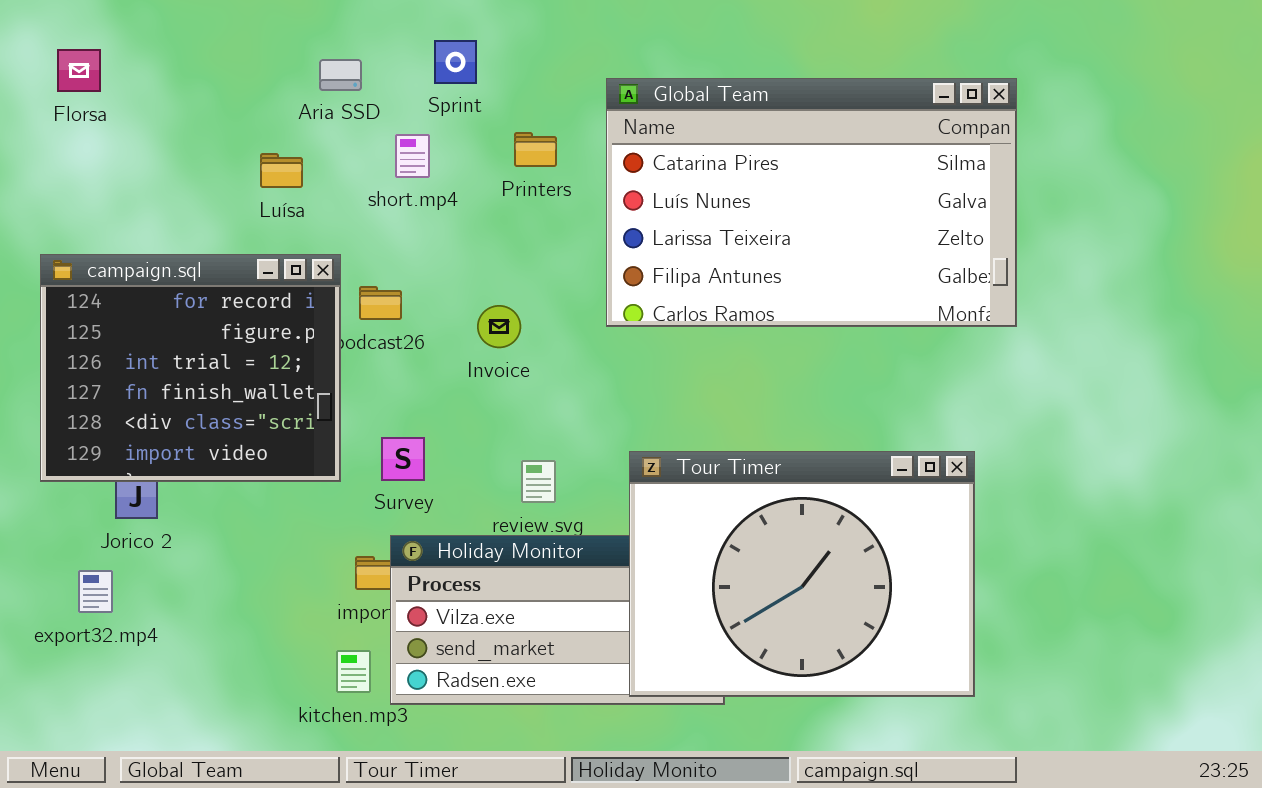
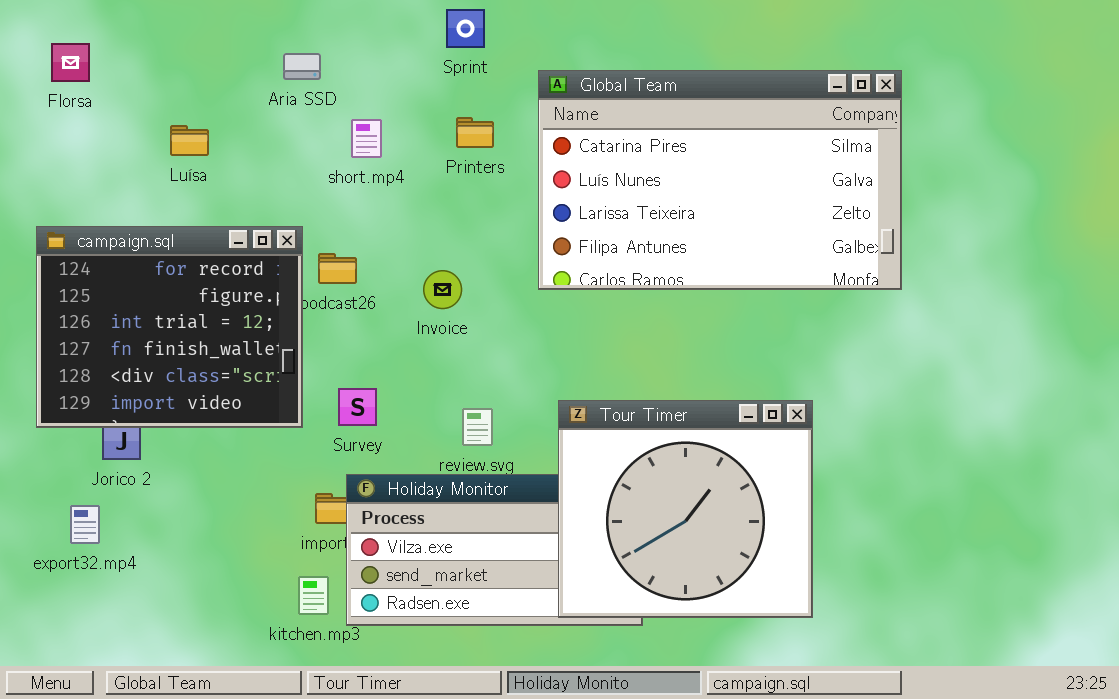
Sprint: [434,40,477,84] -> [446,9,485,48], moved
Luísa: [260,153,303,188] -> [170,125,209,156], moved
Tour Timer: [629,451,975,697] -> [558,400,813,618], resized

